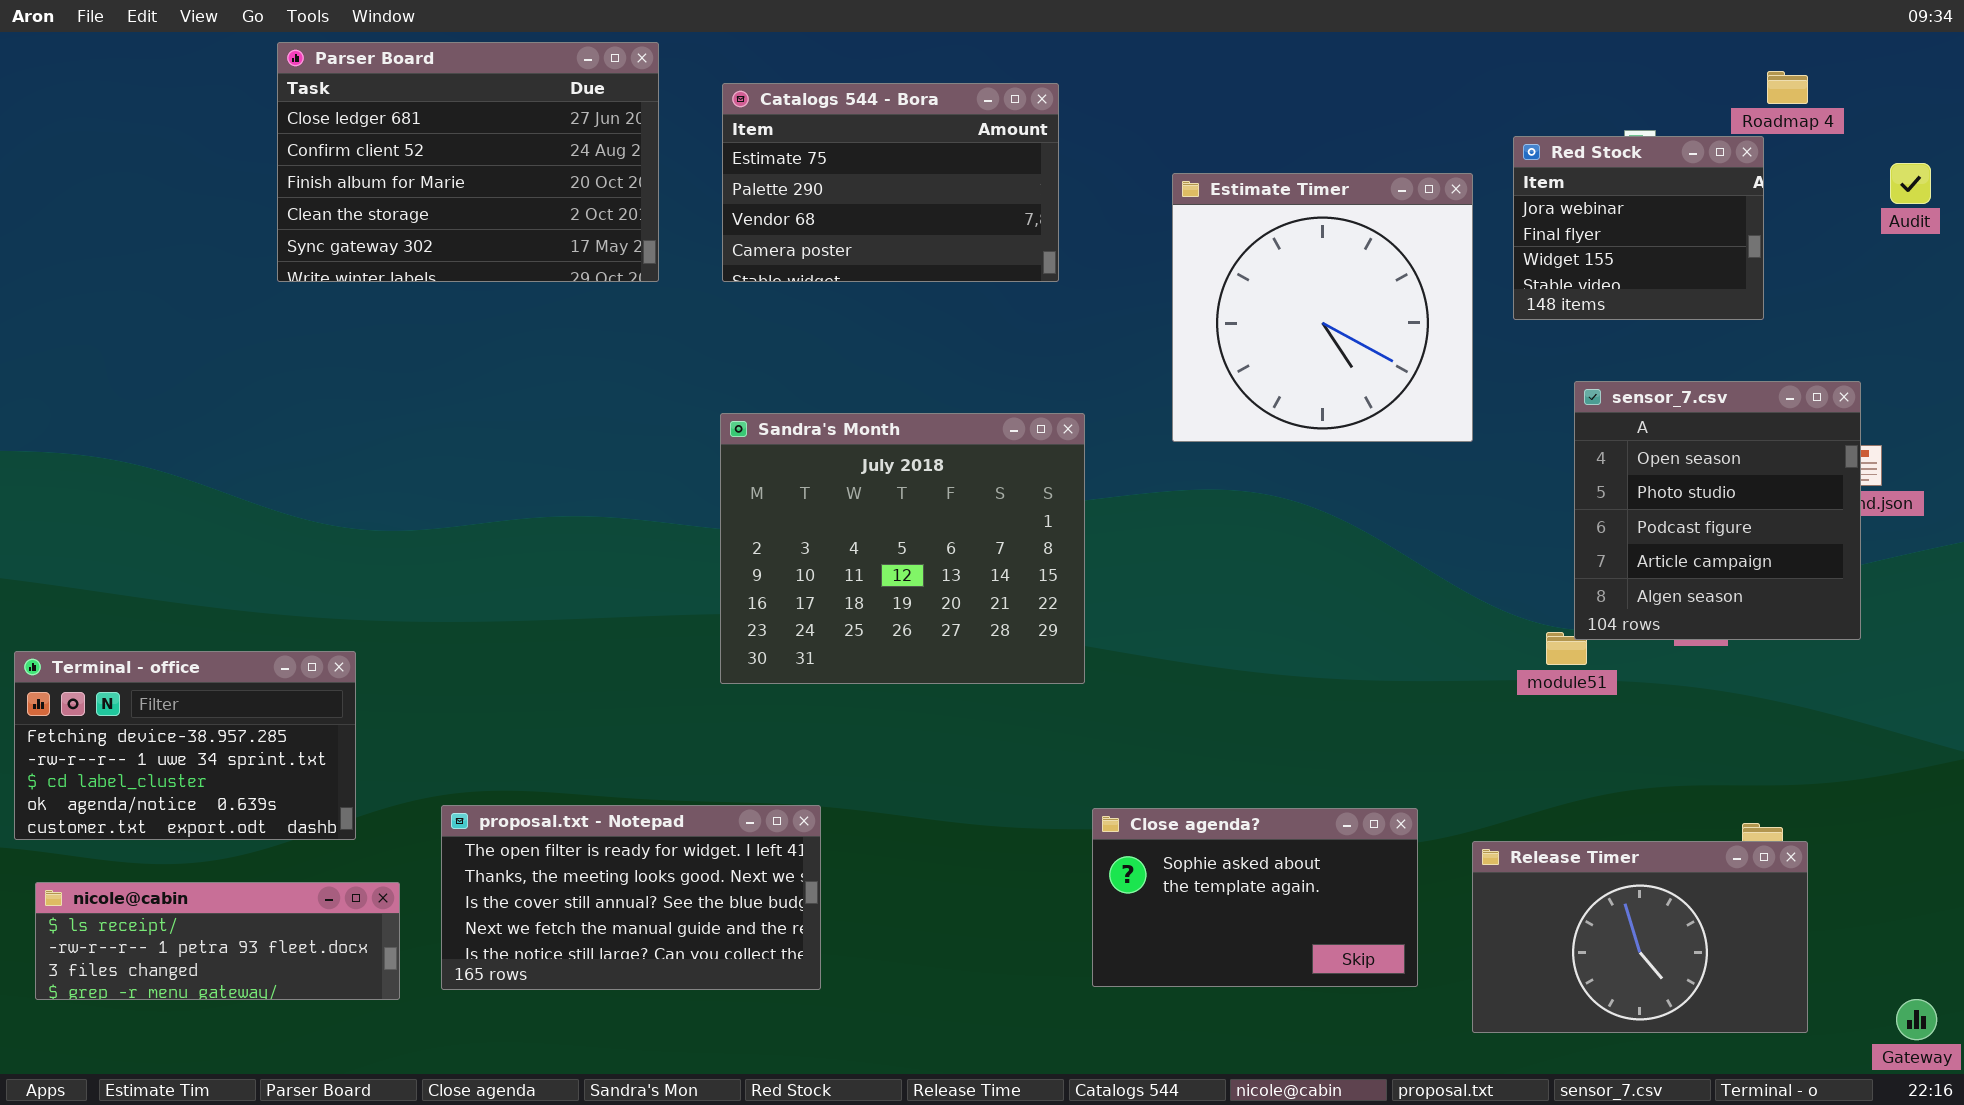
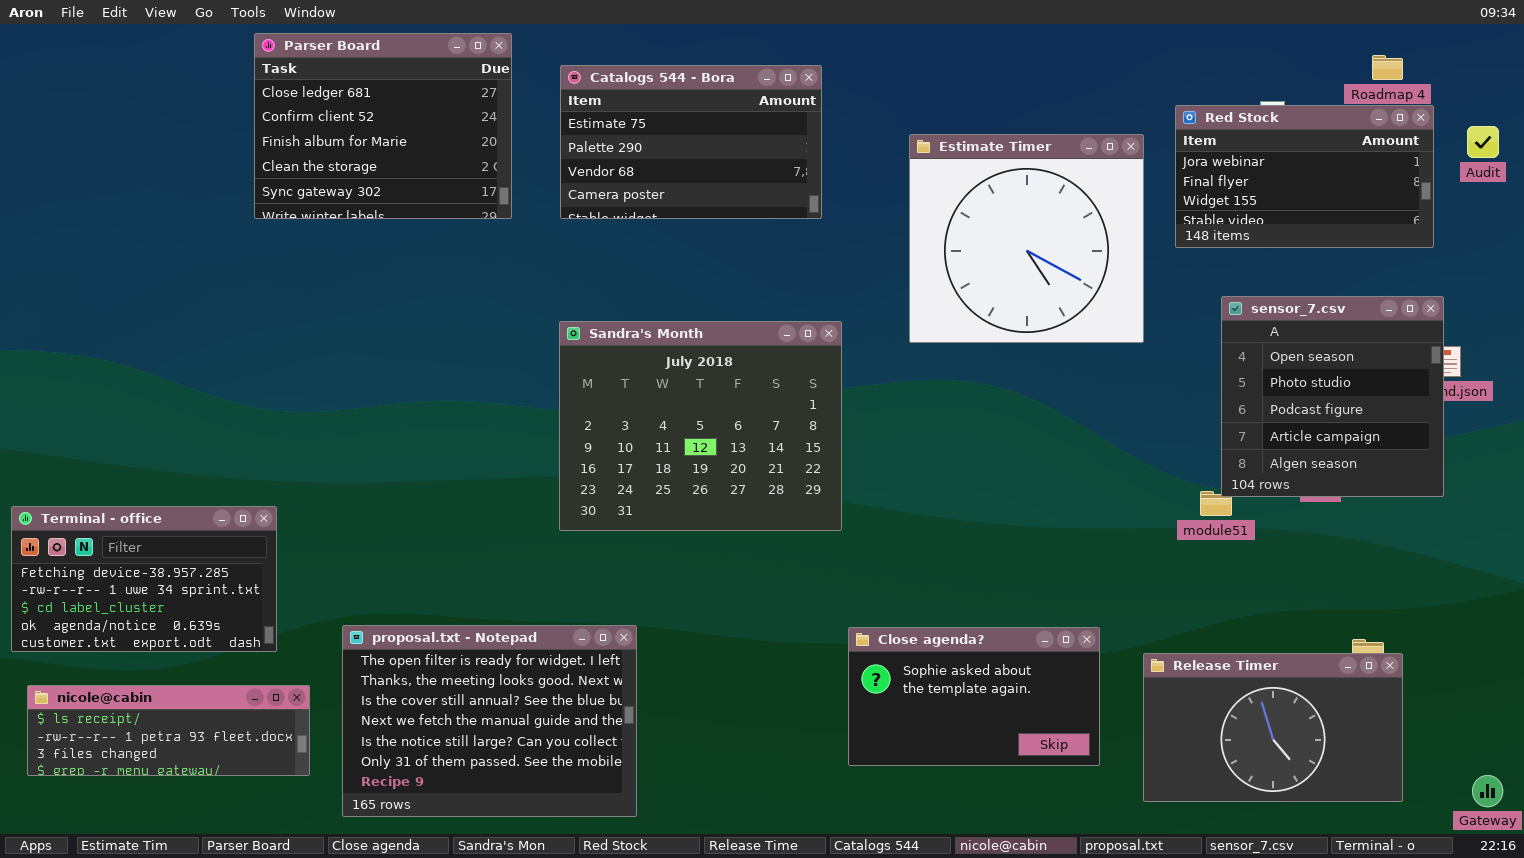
Parser Board: [277,42,659,282] -> [254,33,512,219], resized
Red Stock: [1513,136,1764,320] -> [1175,105,1434,248], resized
proposal.txt - Notepad: [441,805,821,990] -> [342,625,637,817], resized

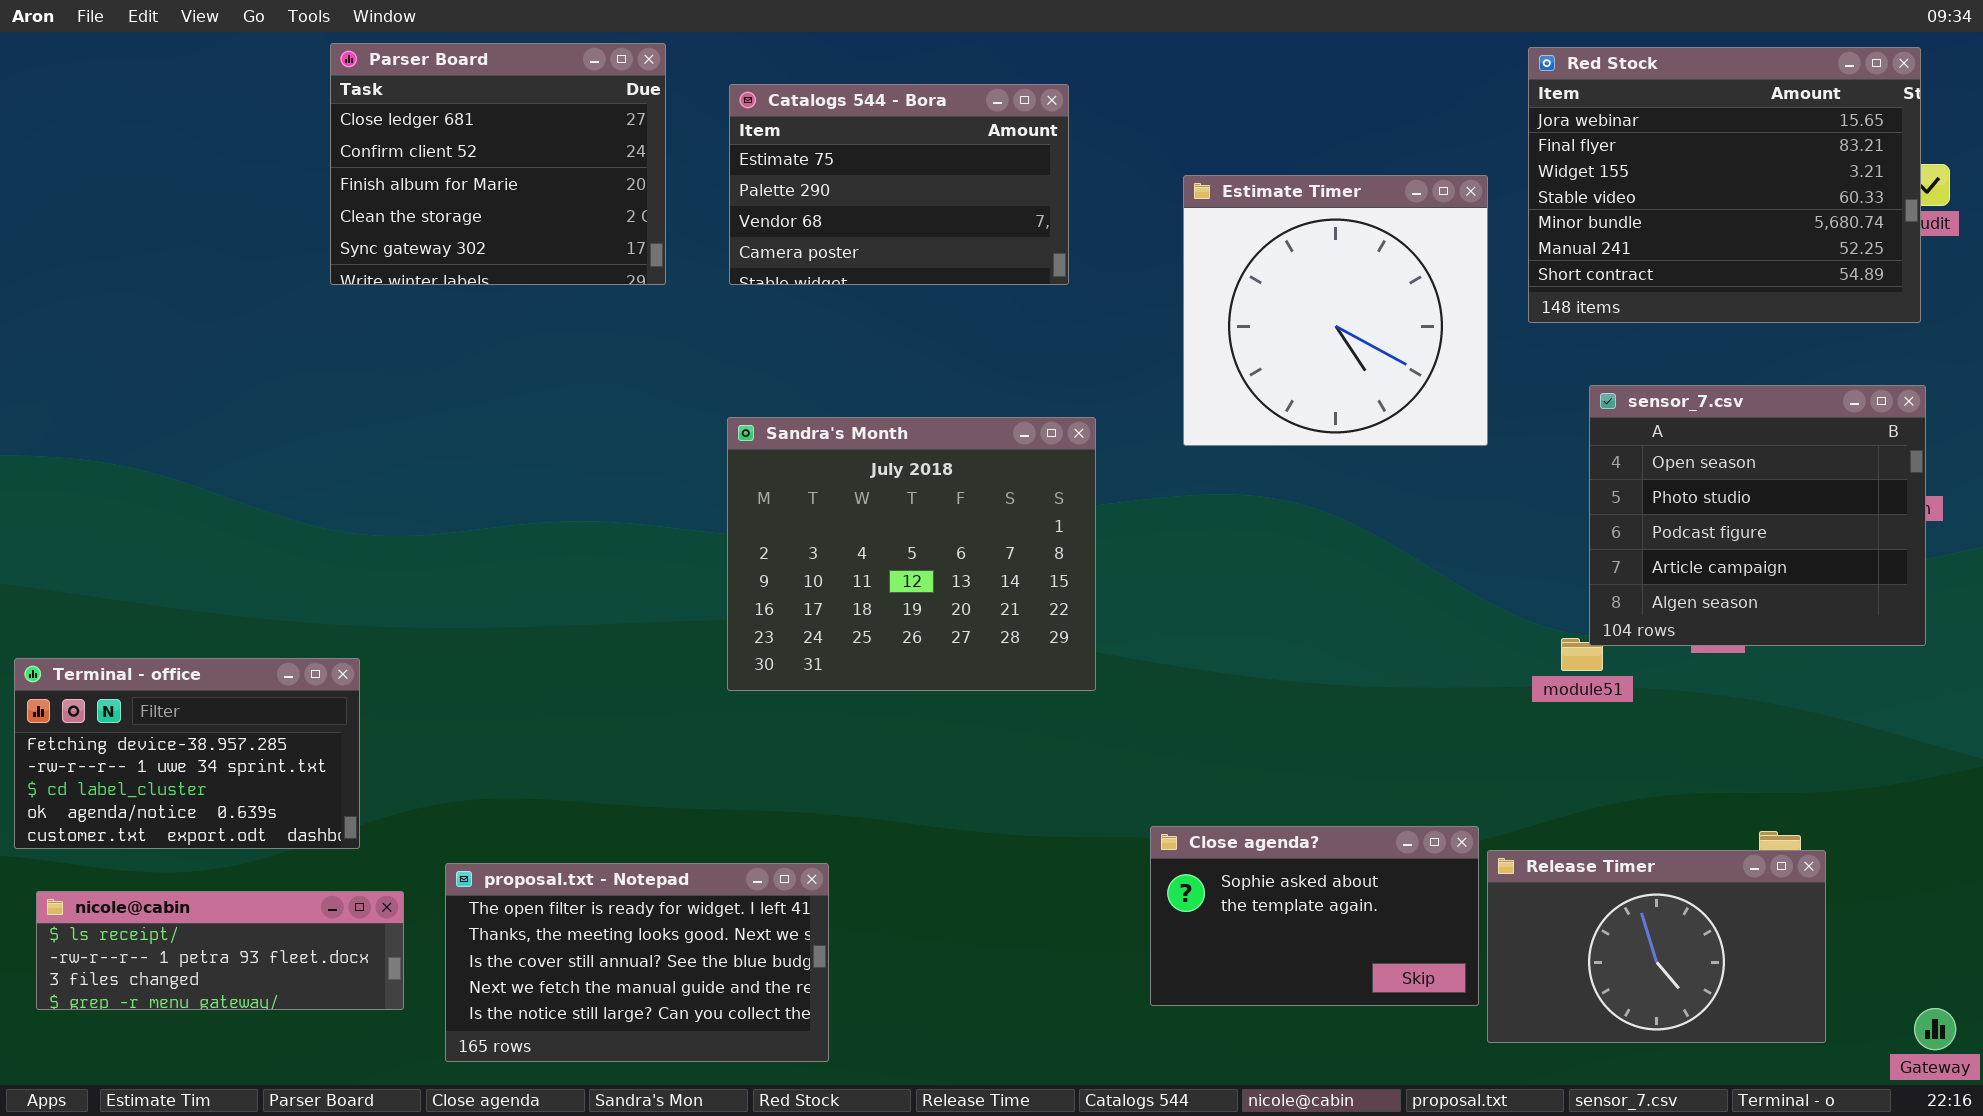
Red Stock: [1175,105,1434,248] -> [1528,47,1921,323], resized
sensor_7.csv: [1221,296,1444,497] -> [1589,385,1926,646], resized
proposal.txt - Notepad: [342,625,637,817] -> [445,863,829,1062], resized
Close agenda?: [848,627,1100,766] -> [1150,826,1479,1006], moved

